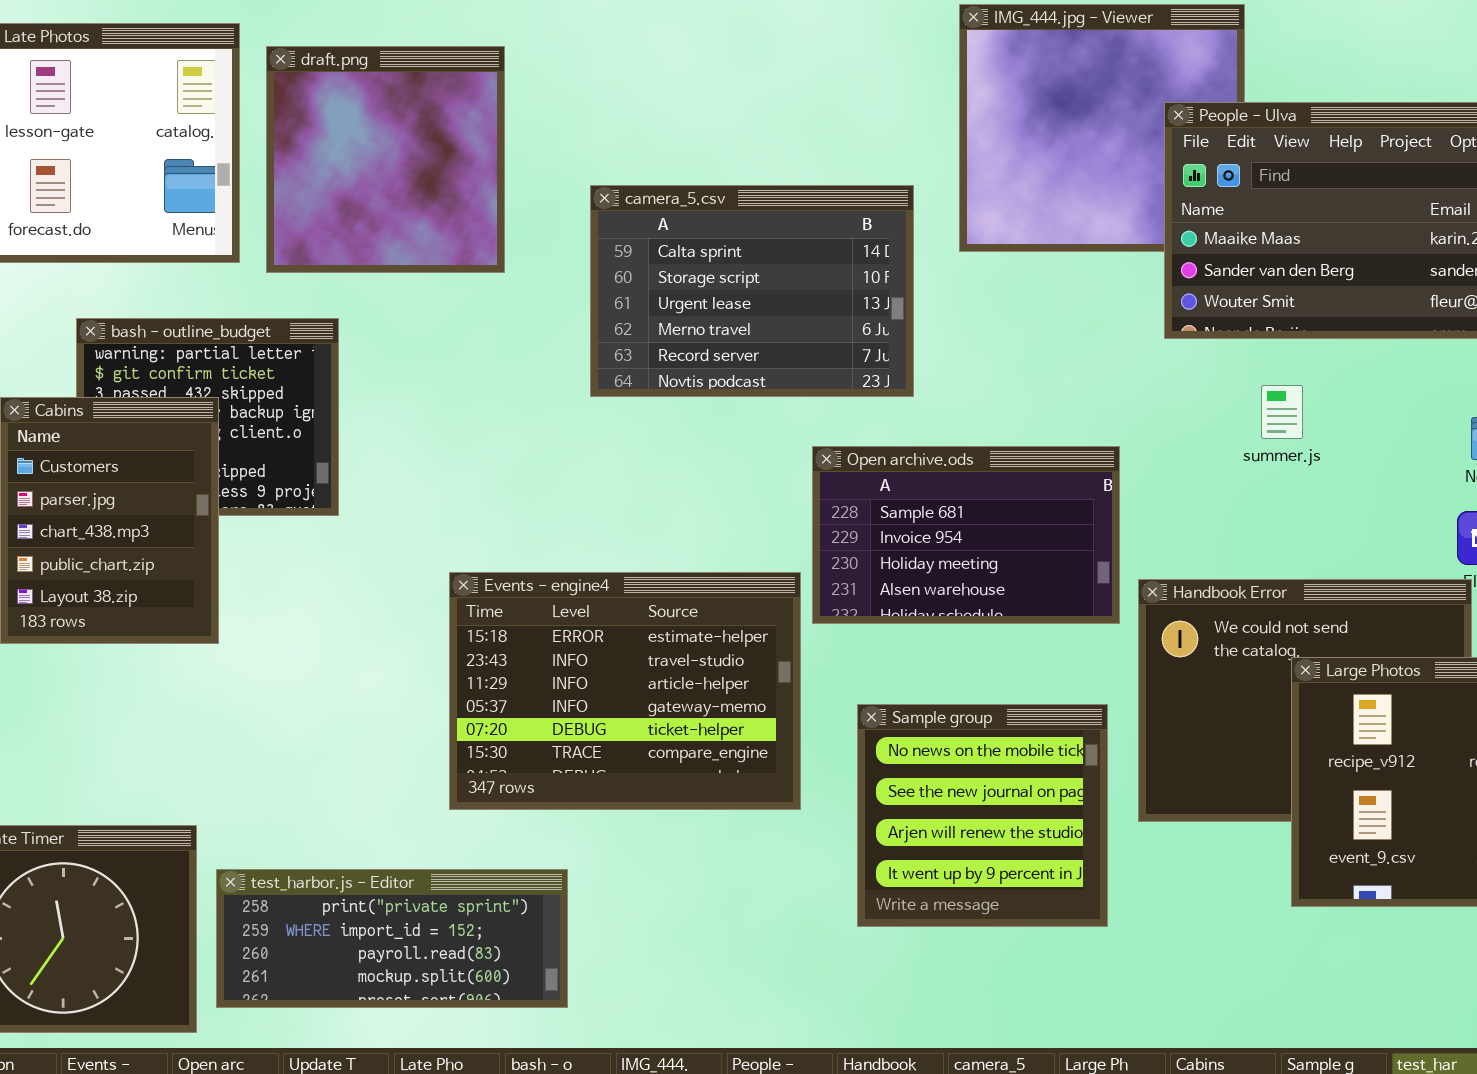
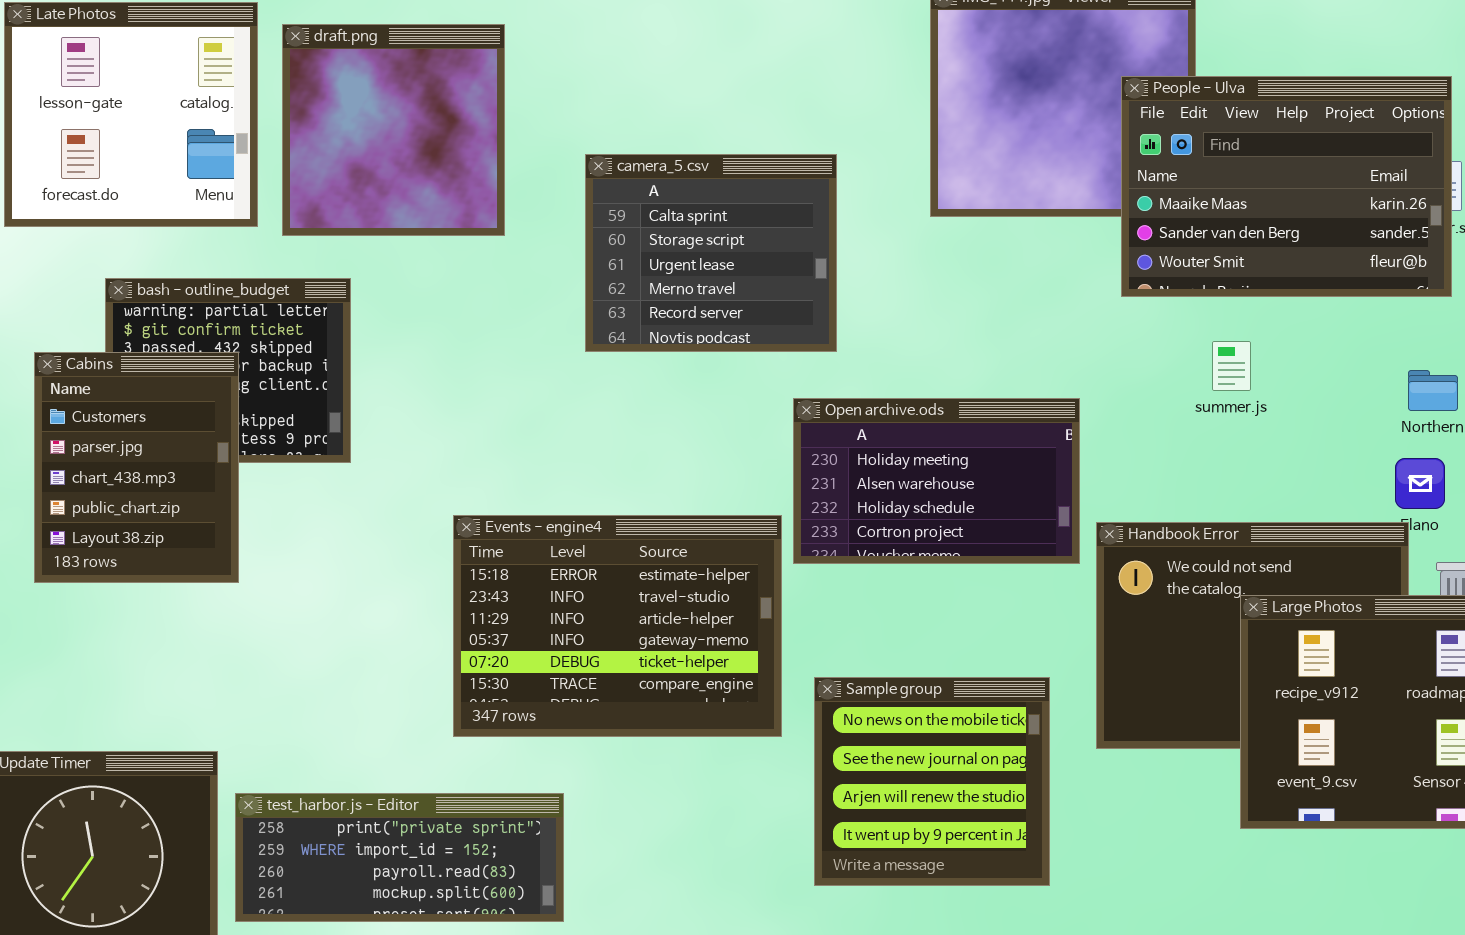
camera_5.csv: [590,185,914,397] -> [585,154,837,352], resized
Open archive.ods: [812,446,1120,624] -> [793,398,1080,564], scrolled down 2 rows
Sample group: [857,704,1108,927] -> [814,677,1050,886], moved

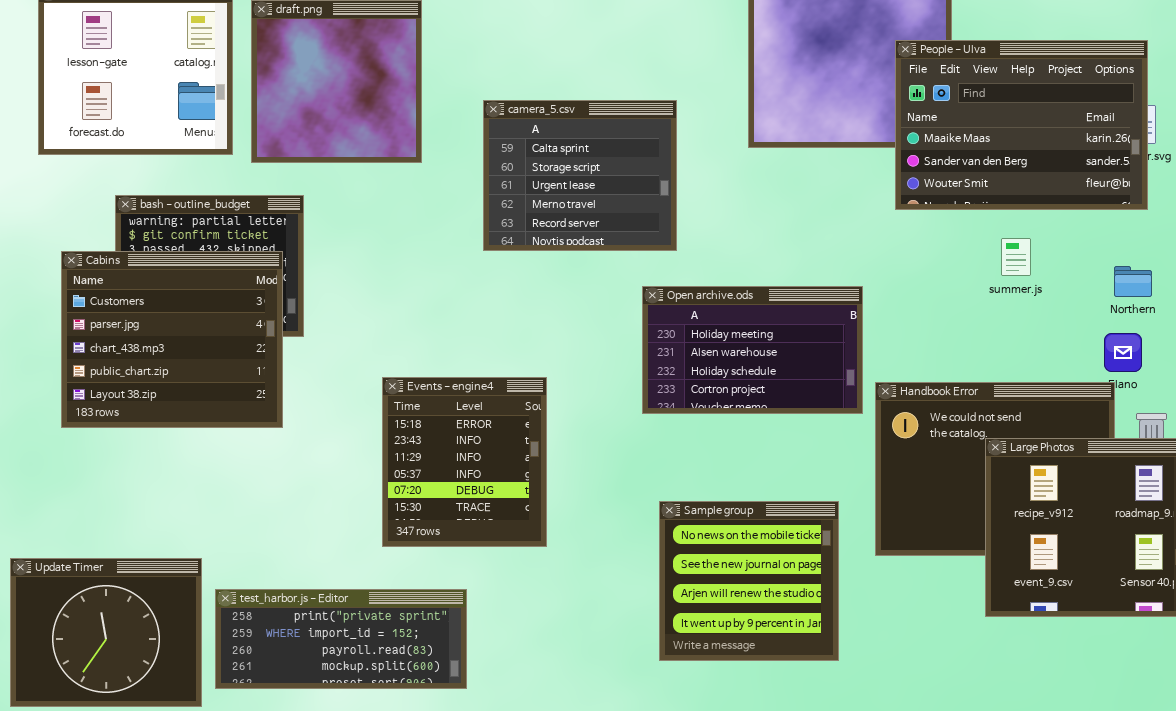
summer.js: [1212,341,1251,391] -> [1001,238,1031,276], moved
Cabins: [34,352,239,583] -> [61,251,283,428], resized
Events - engine4: [453,515,782,737] -> [382,377,547,547], resized

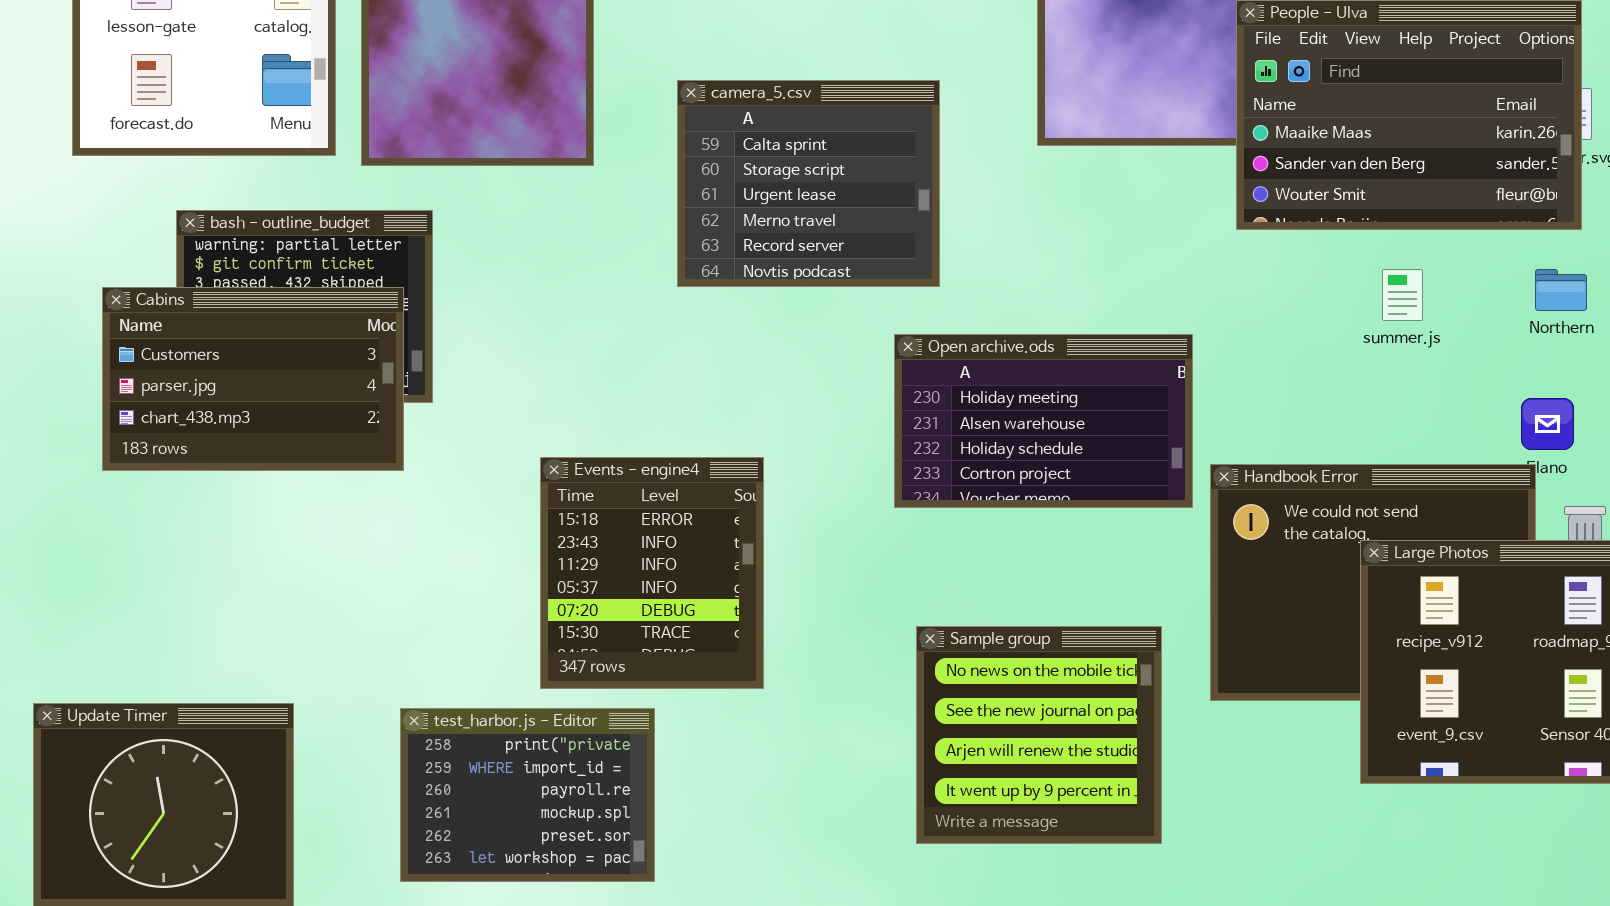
Cabins: [61,251,283,428] -> [102,287,404,471], resized
Northern: [1114,266,1152,297] -> [1535,269,1587,311], moved
test_harbor.js - Editor: [215,589,467,689] -> [400,708,655,882], resized

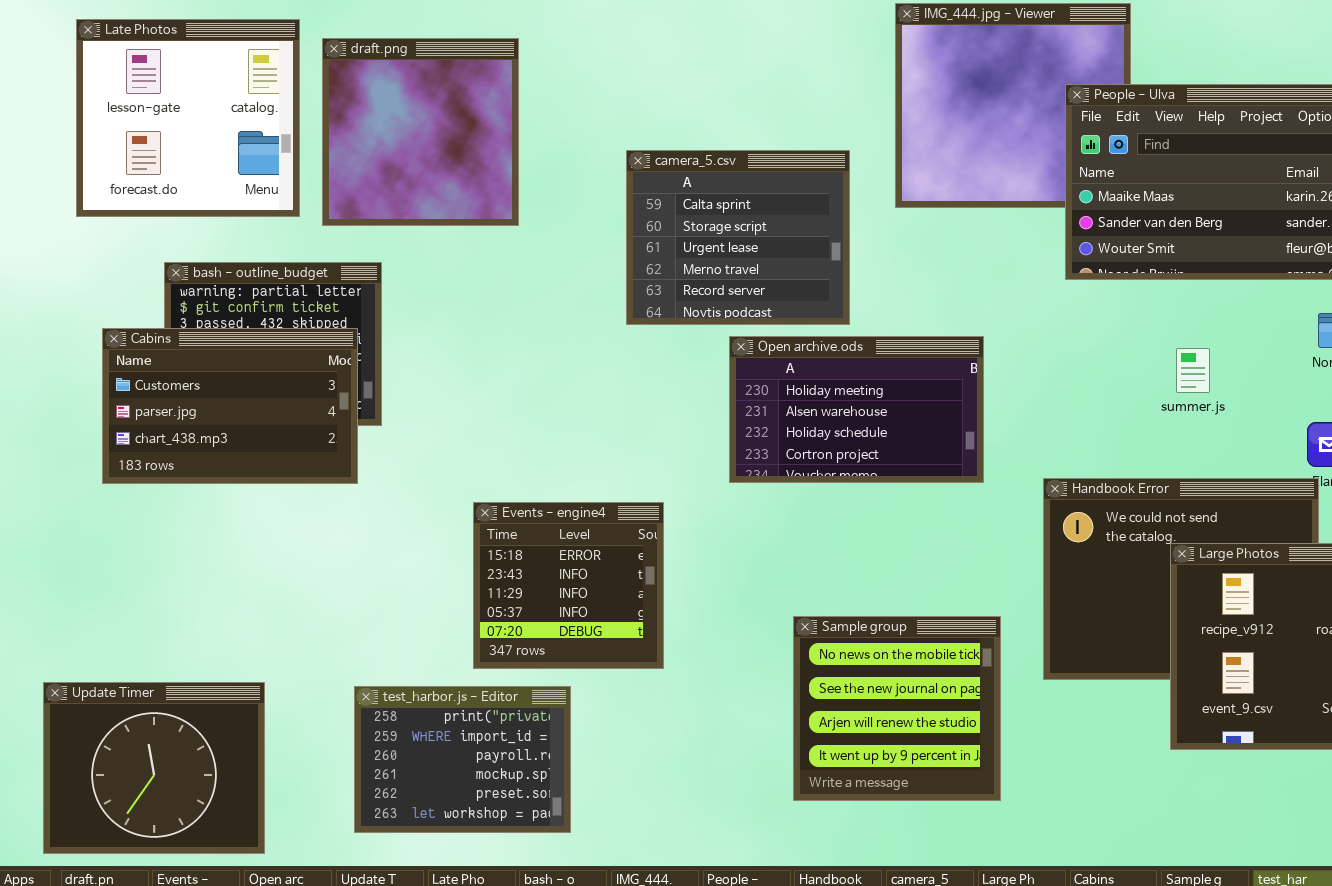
camera_5.csv: [677,80,940,287] -> [626,150,850,325], moved
summer.js: [1382,269,1423,321] -> [1176,348,1210,393], moved
Open archive.ods: [894,334,1193,508] -> [729,336,984,483], moved
Events - engine4: [540,457,764,689] -> [473,502,664,669], resized

